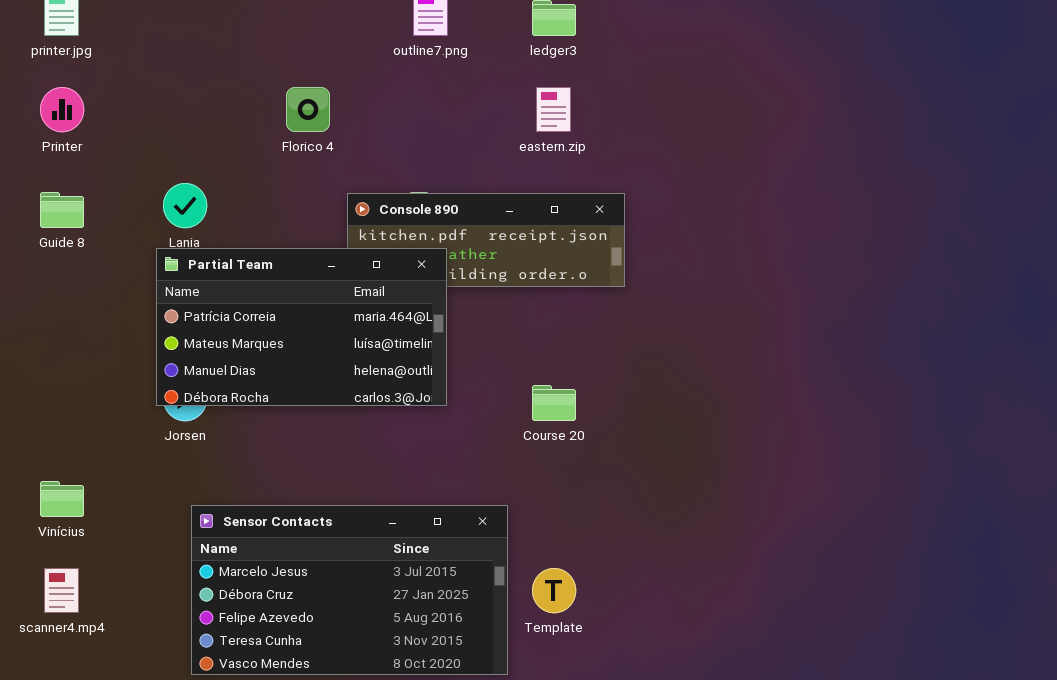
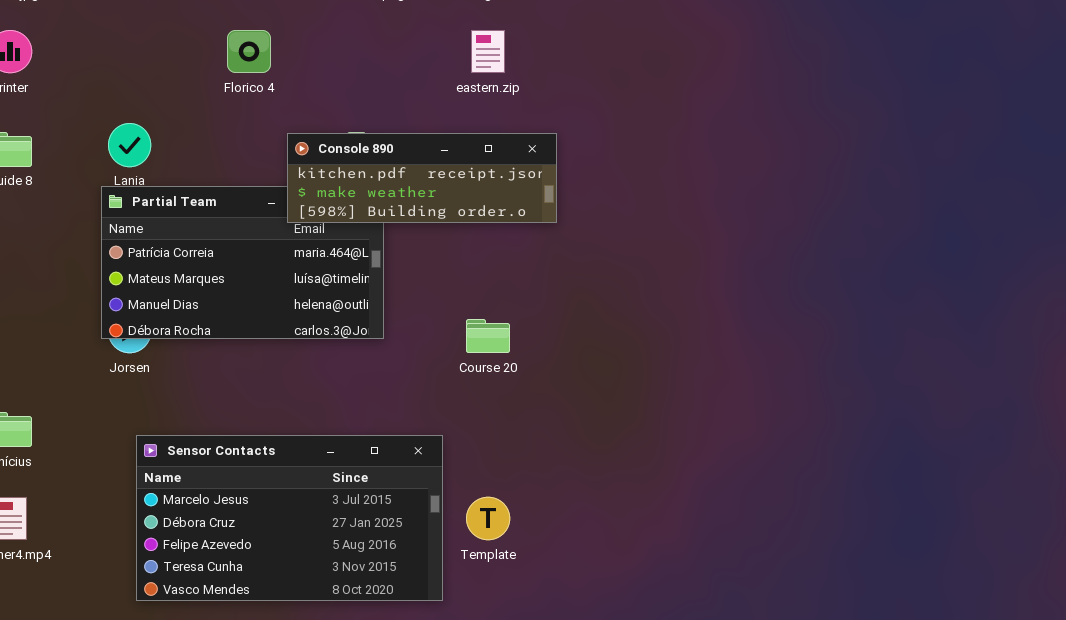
Console 890: [347,193,625,287] -> [287,133,557,223], raised

